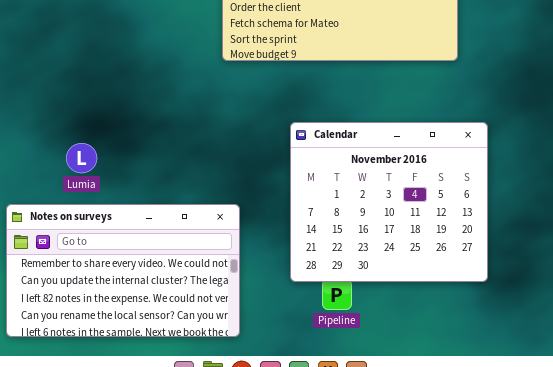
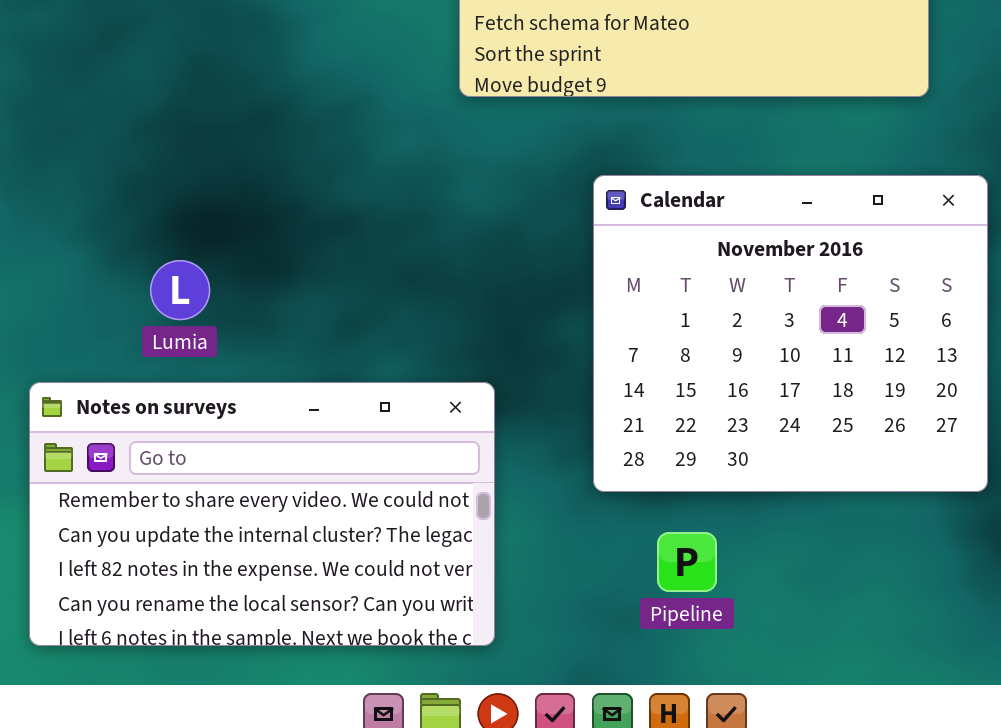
Calendar: [290,122,488,282] -> [593,175,988,492], moved

